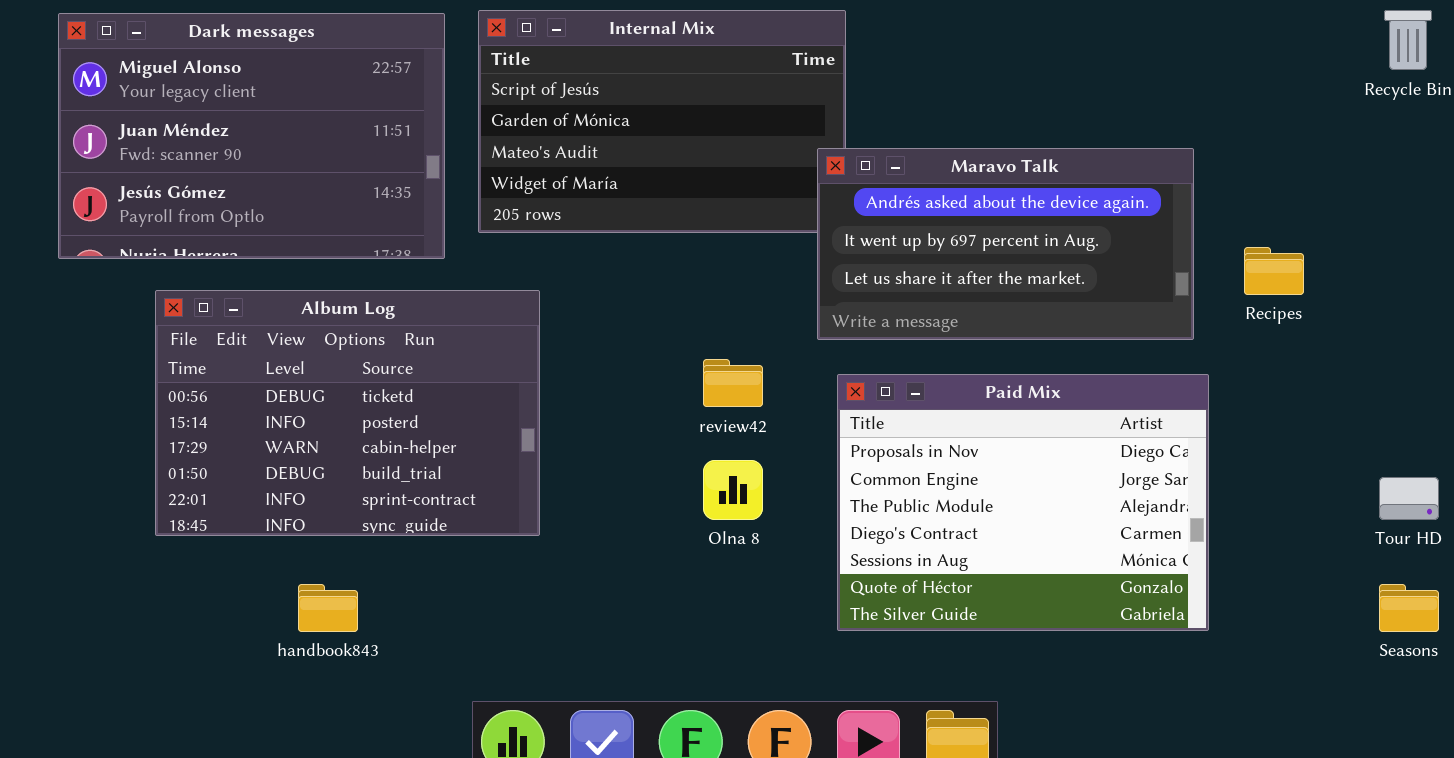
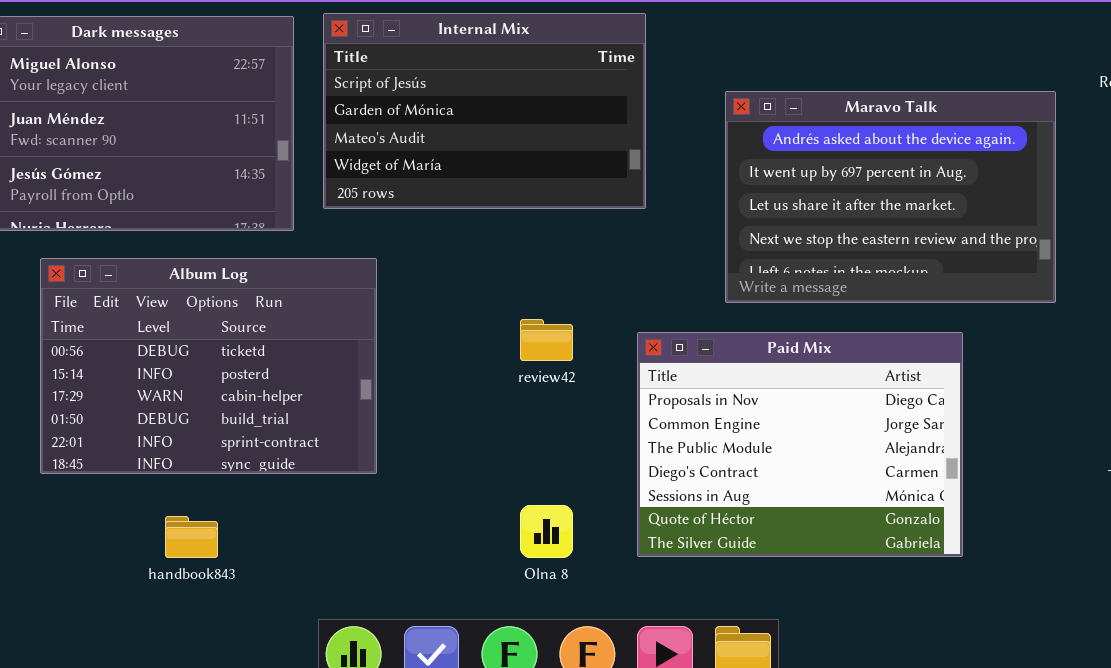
Maravo Talk: [817,148,1194,340] -> [725,91,1056,303], moved, resized
Olna 8: [703,460,763,520] -> [520,505,573,558], moved

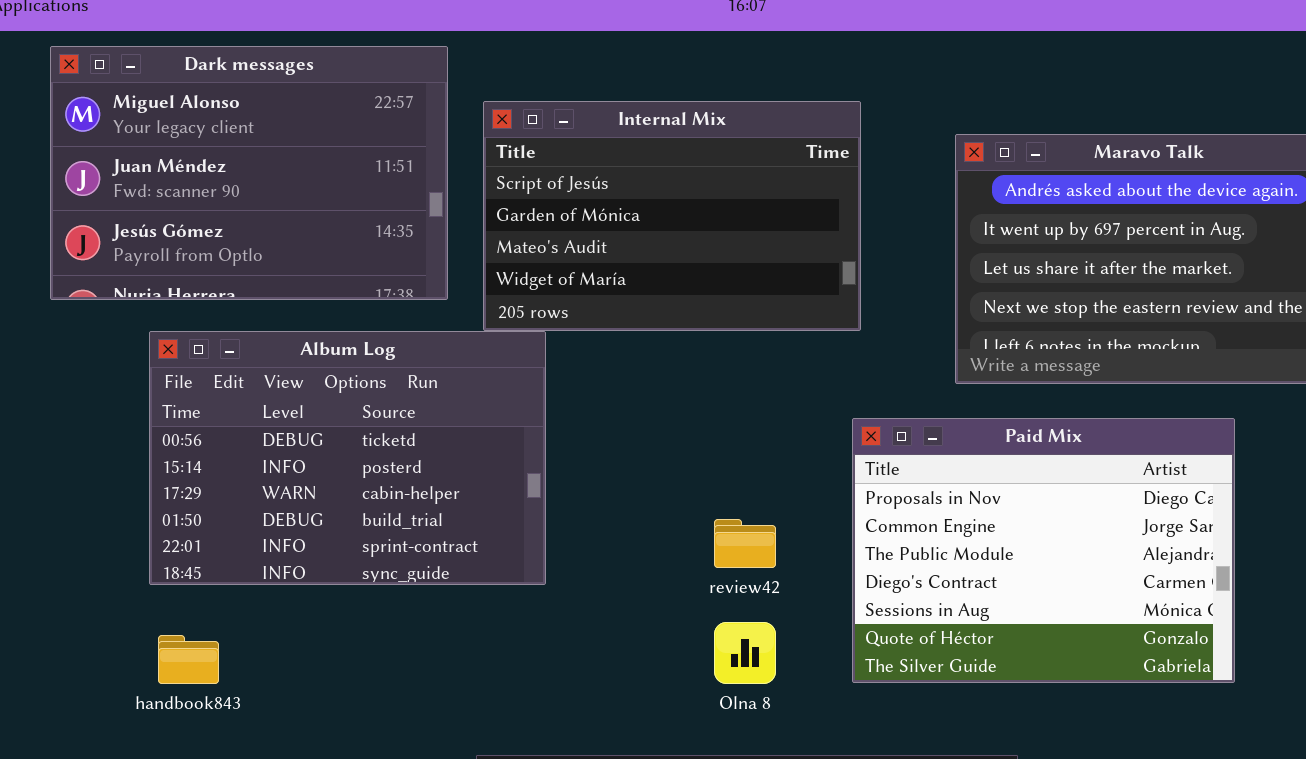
Internal Mix: [323,13,646,209] -> [483,101,861,331], moved
review42: [520,319,573,361] -> [714,519,776,568], moved
handbook843: [165,516,218,558] -> [158,635,219,684], moved

